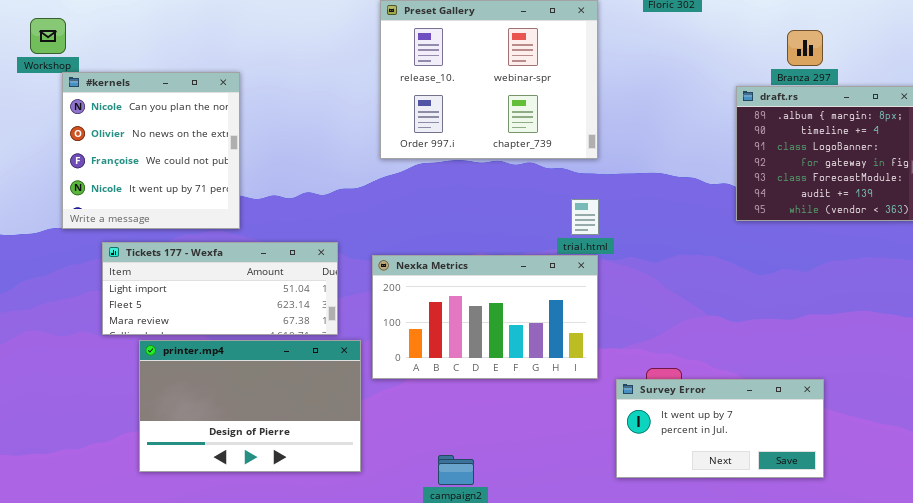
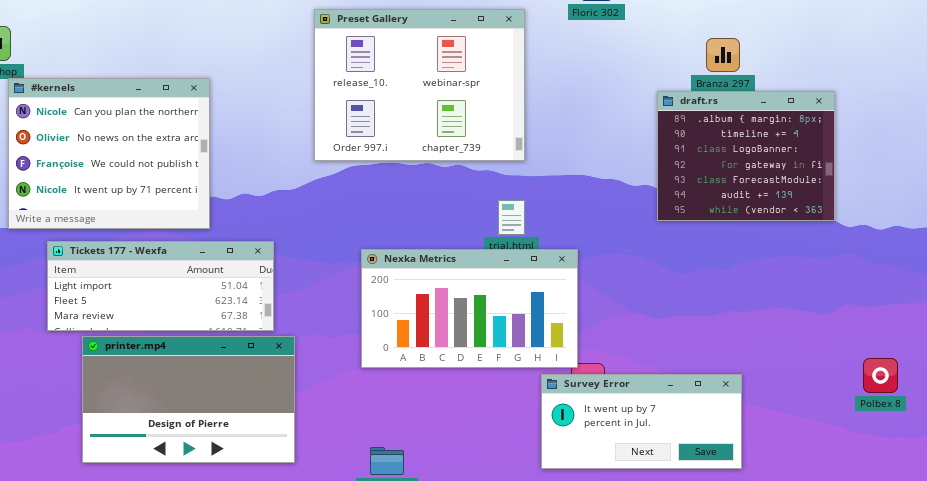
#kernels: [62,72,240,229] -> [8,78,210,229], resized
Nexka Metrics: [372,255,598,379] -> [361,249,578,368], moved

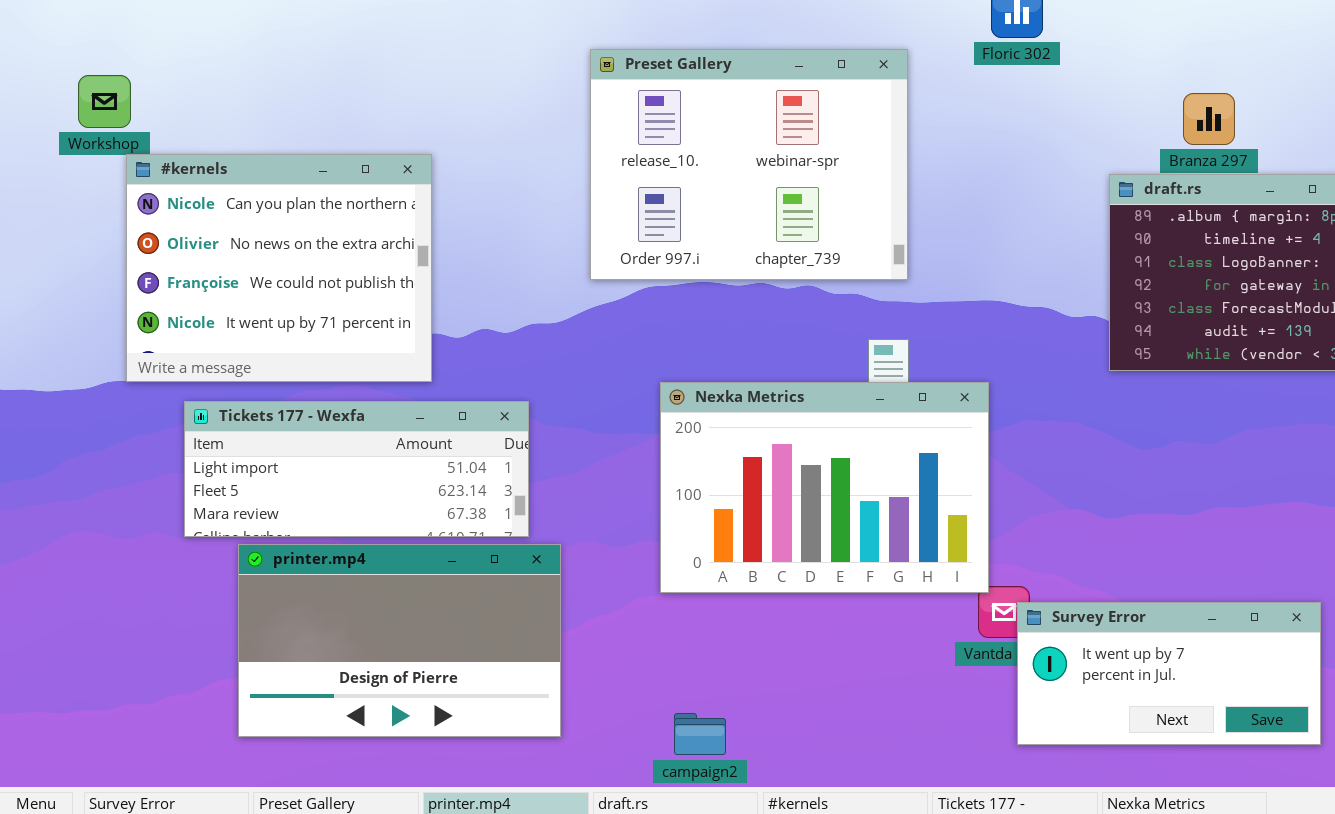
Nexka Metrics: [361,249,578,368] -> [660,382,989,593], resized
Survey Error: [541,374,742,469] -> [1017,602,1321,745], moved

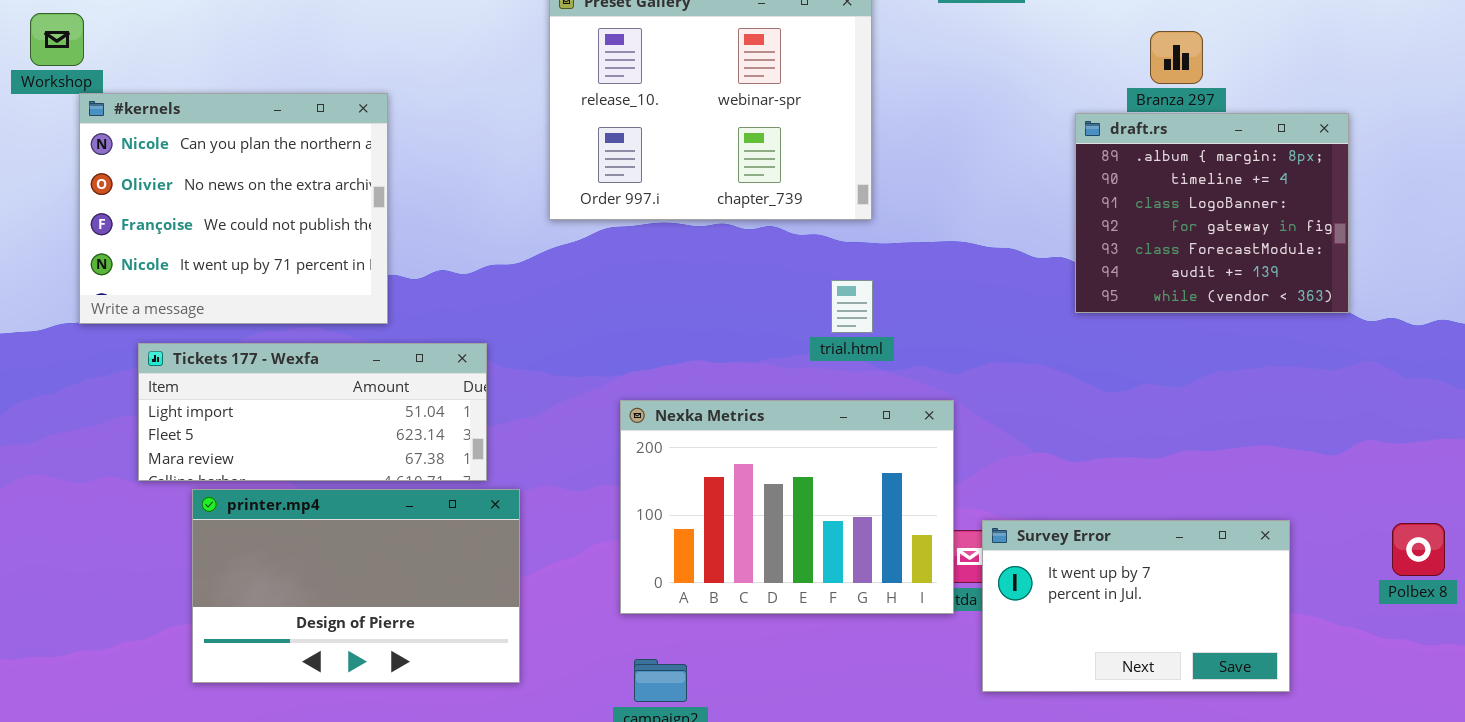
Nexka Metrics: [660,382,989,593] -> [620,400,954,614], moved
Survey Error: [1017,602,1321,745] -> [982,520,1290,692], resized

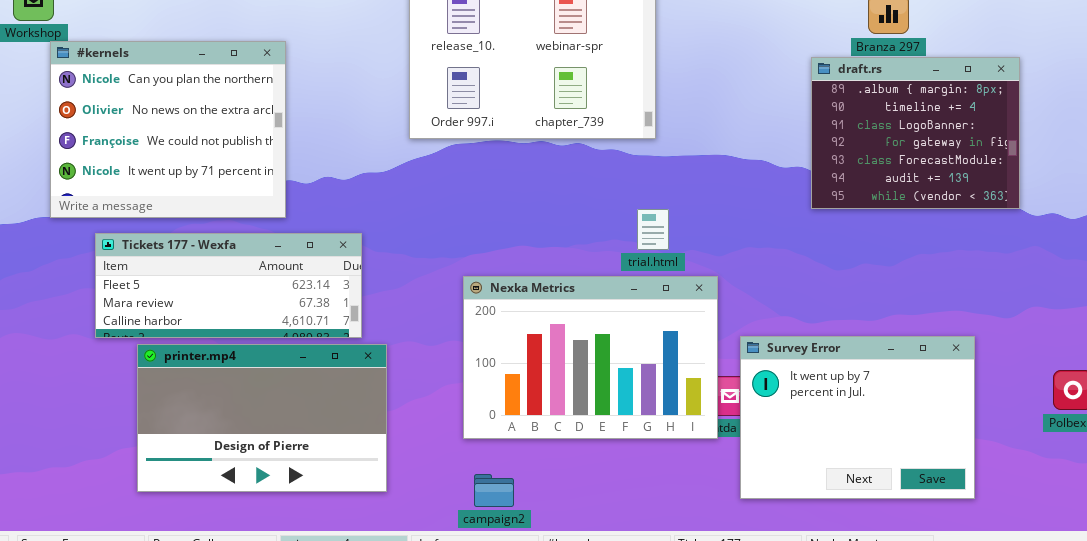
trial.html: [831,280,873,333] -> [637,209,669,250], moved
Tickets 177 - Wexfa: [138,343,487,481] -> [95,233,362,338], scrolled down 1 row
Survey Error: [982,520,1290,692] -> [740,336,975,499], resized

